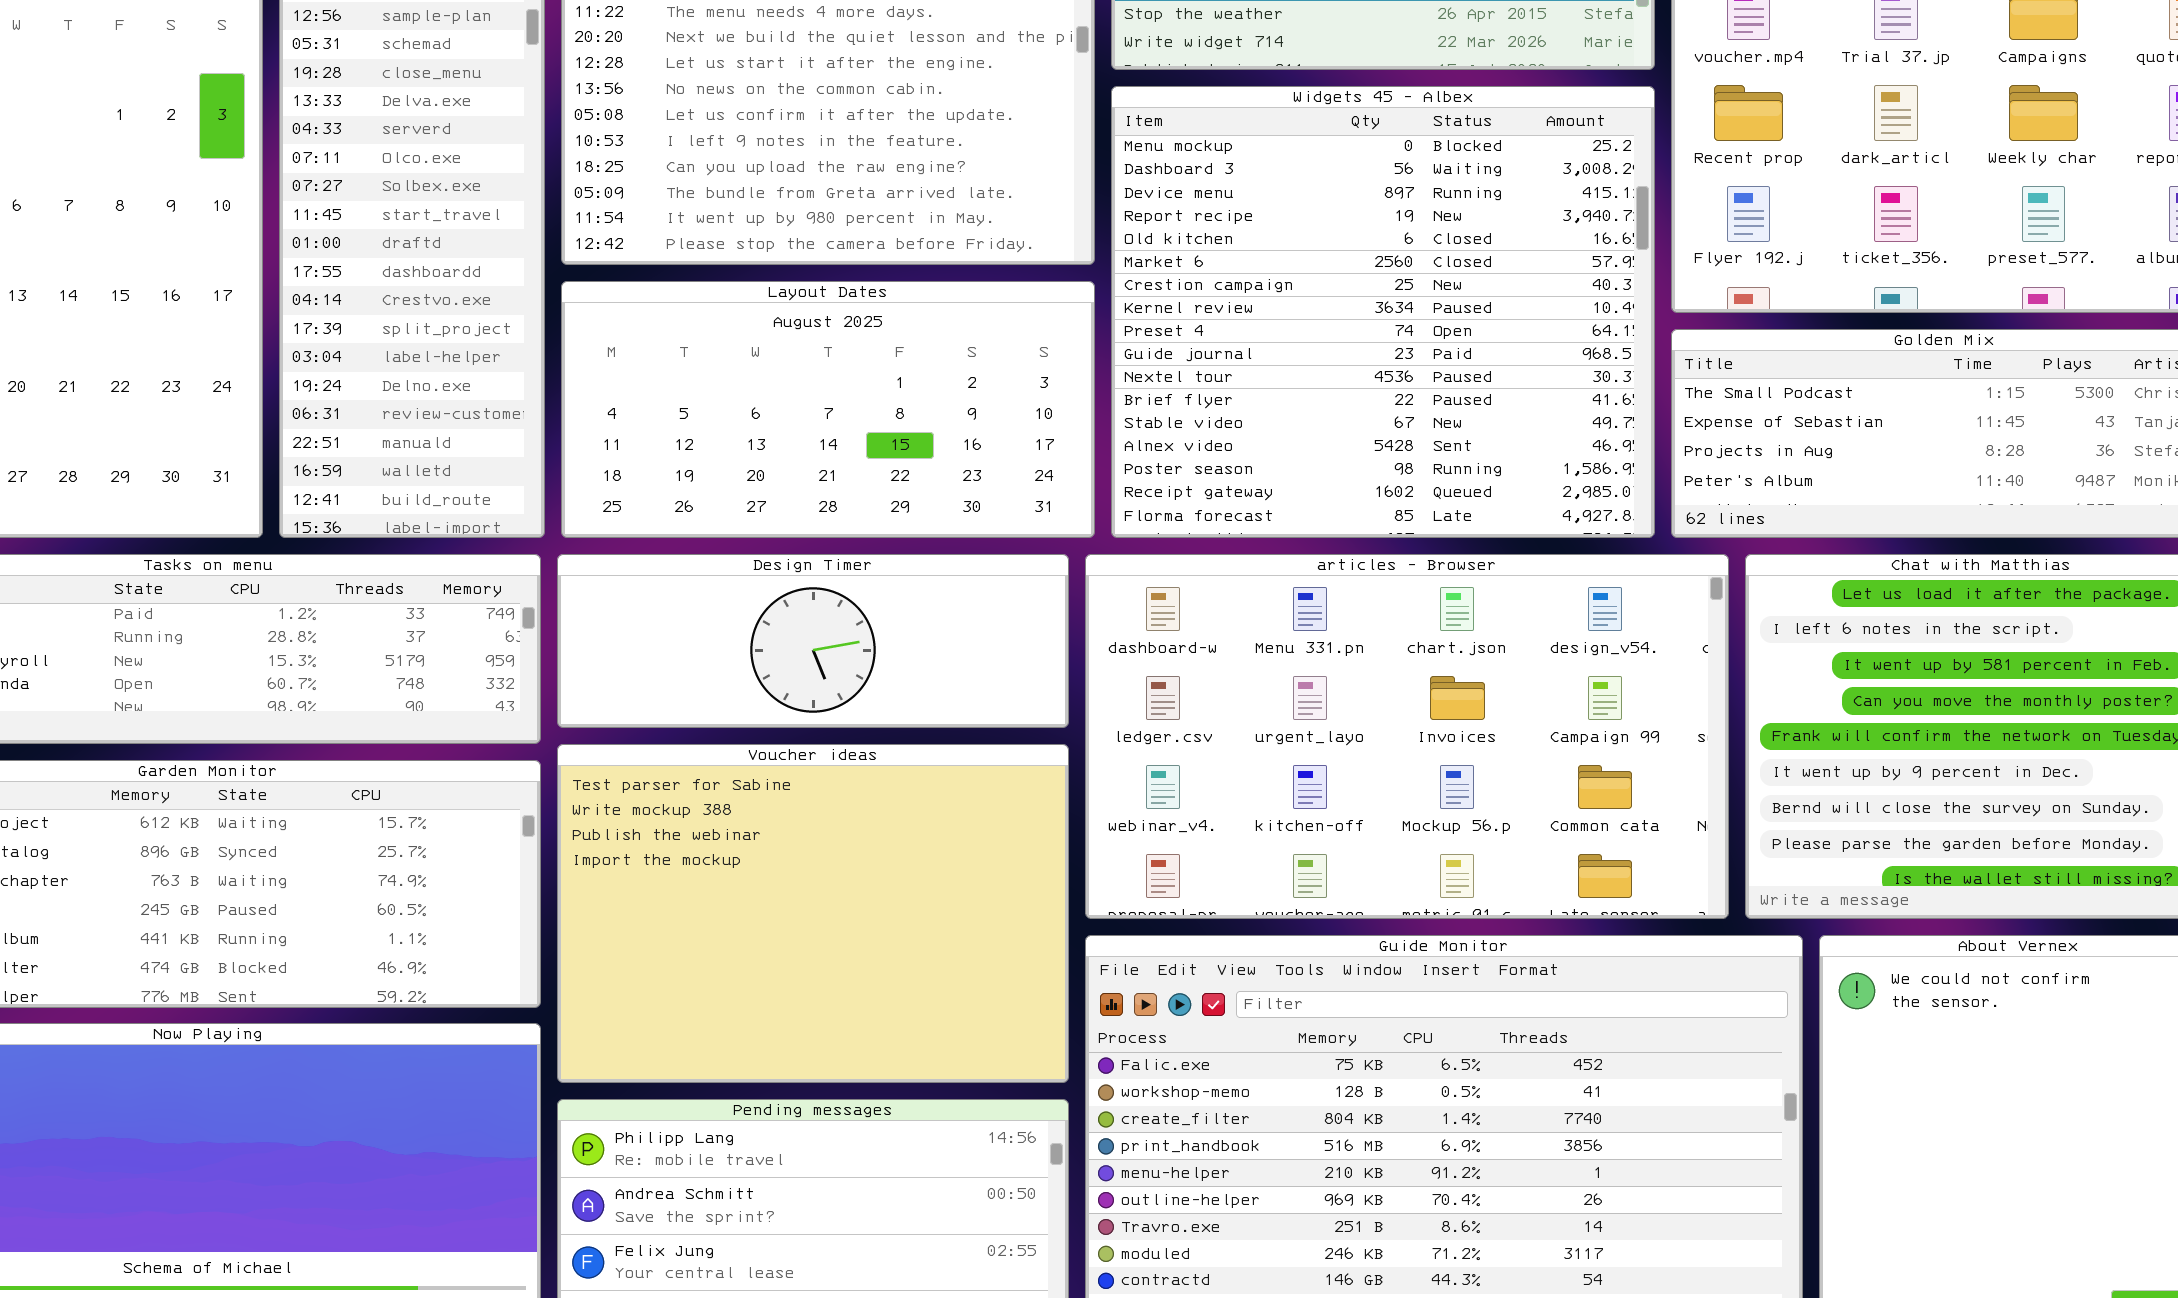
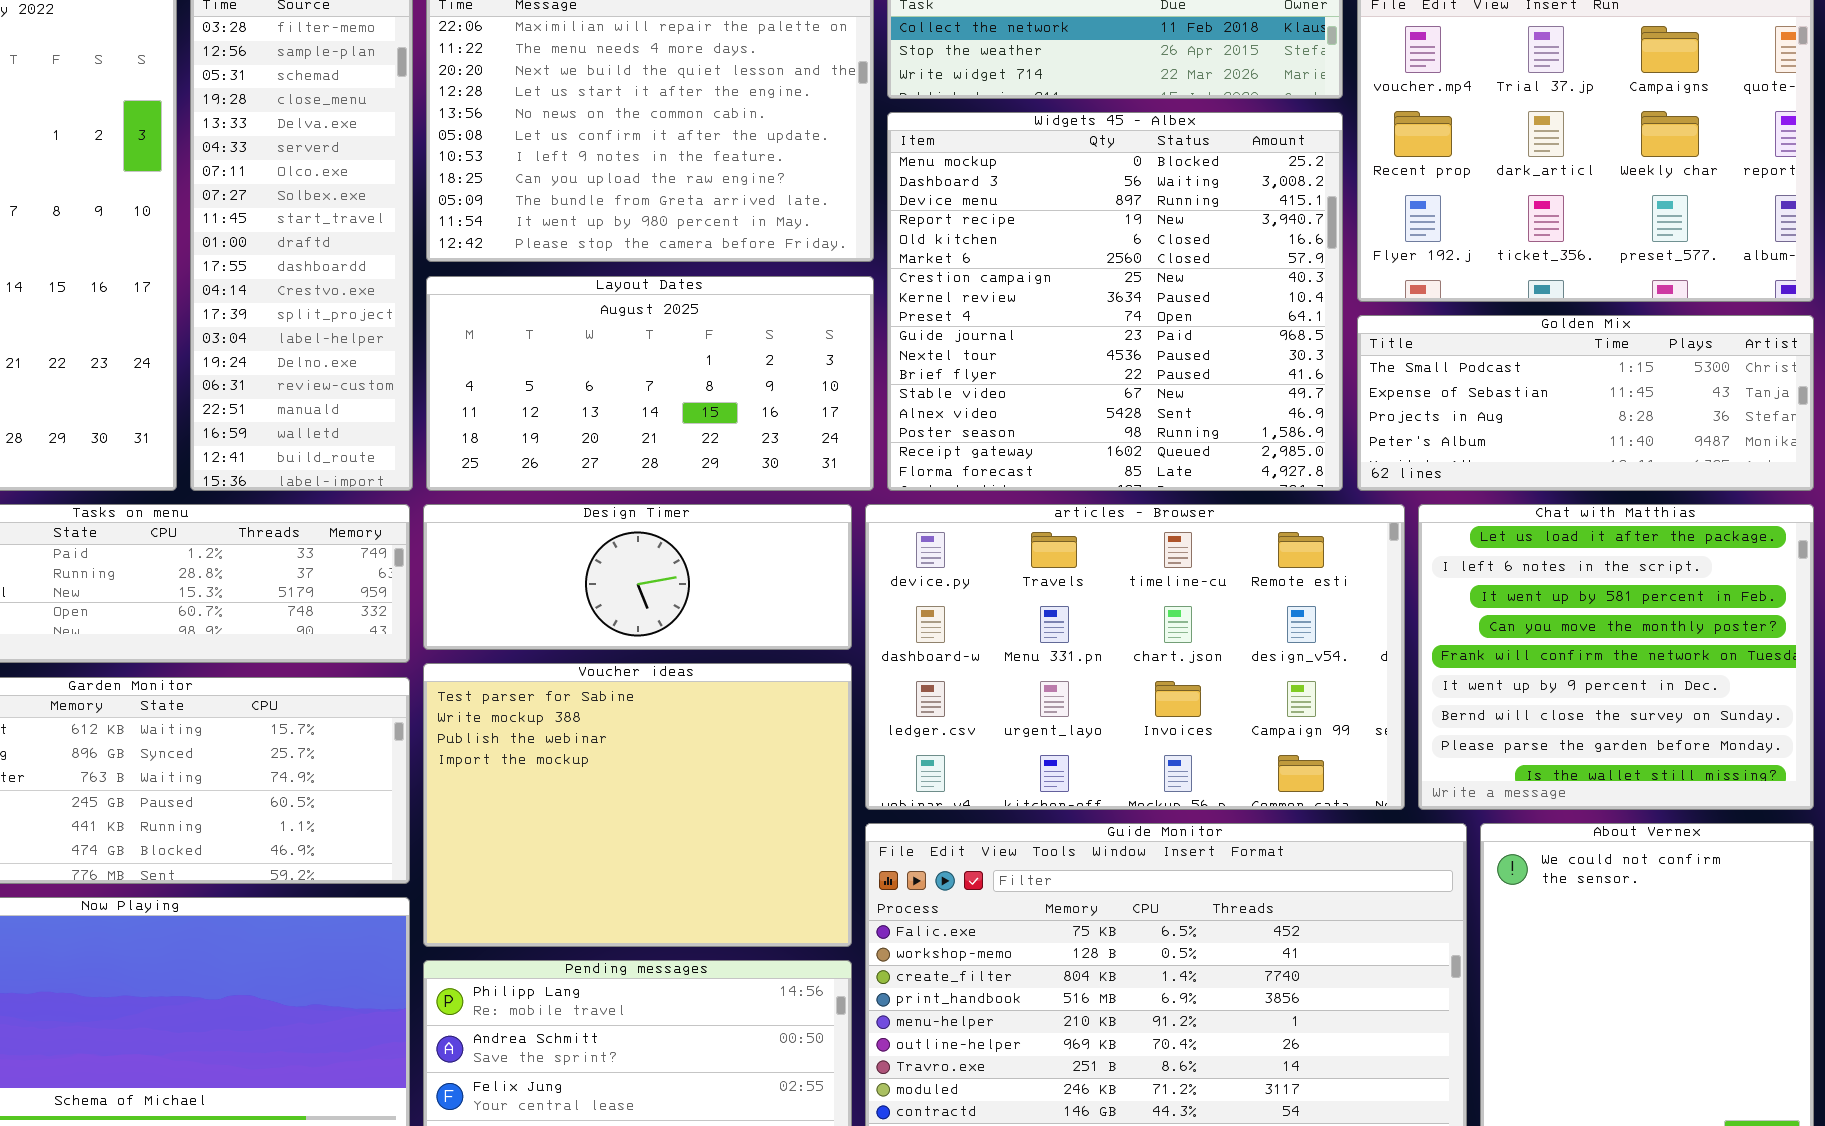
articles - Browser: [1085,554,1729,919] -> [865,504,1405,810], scrolled up 1 row

